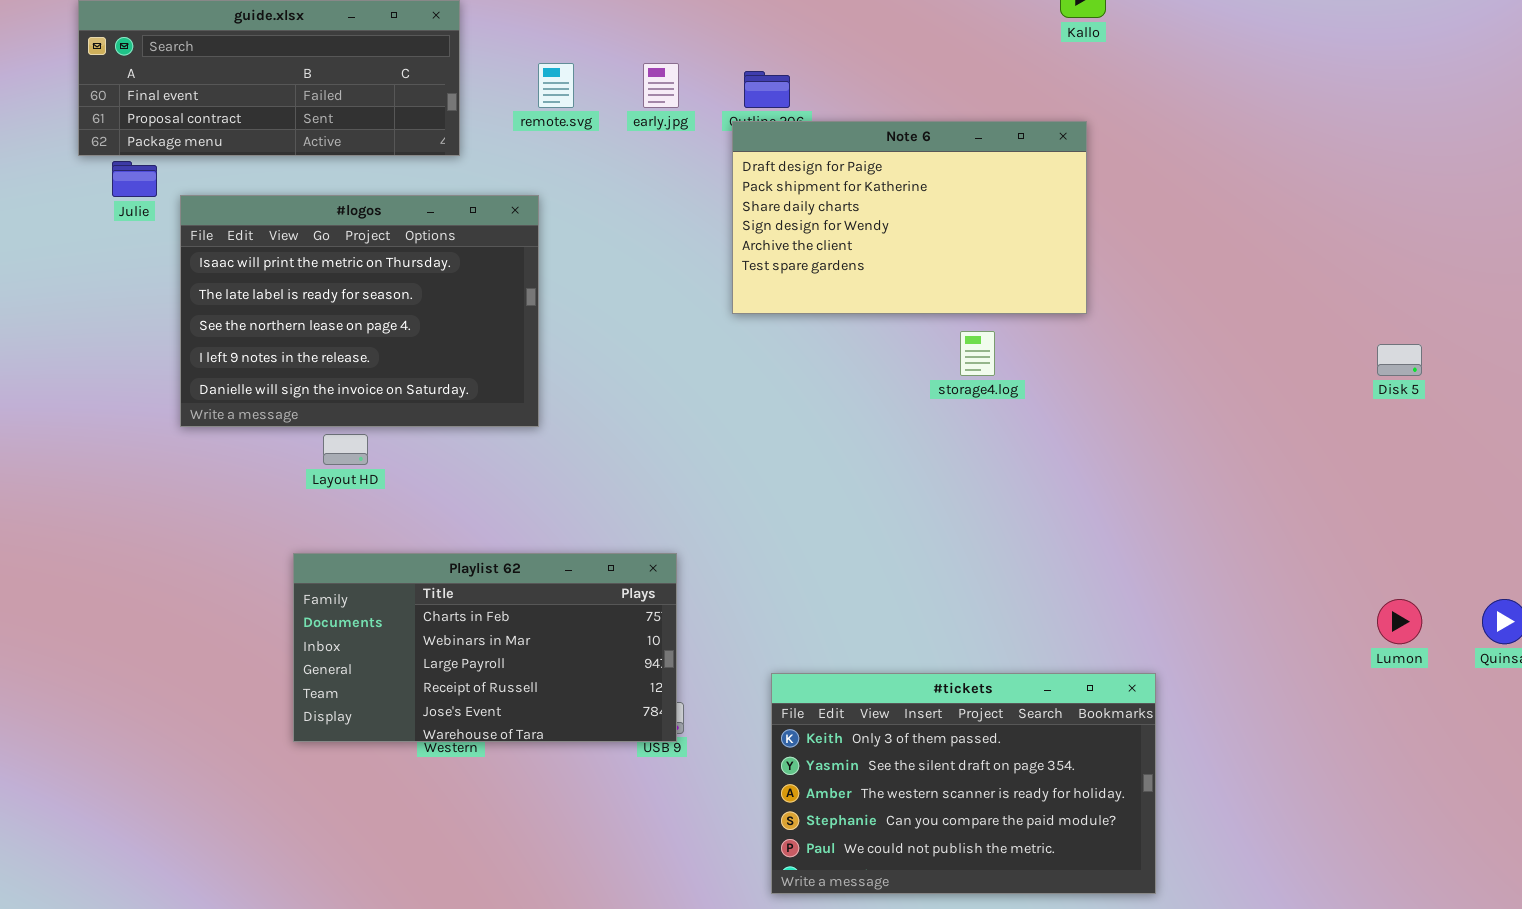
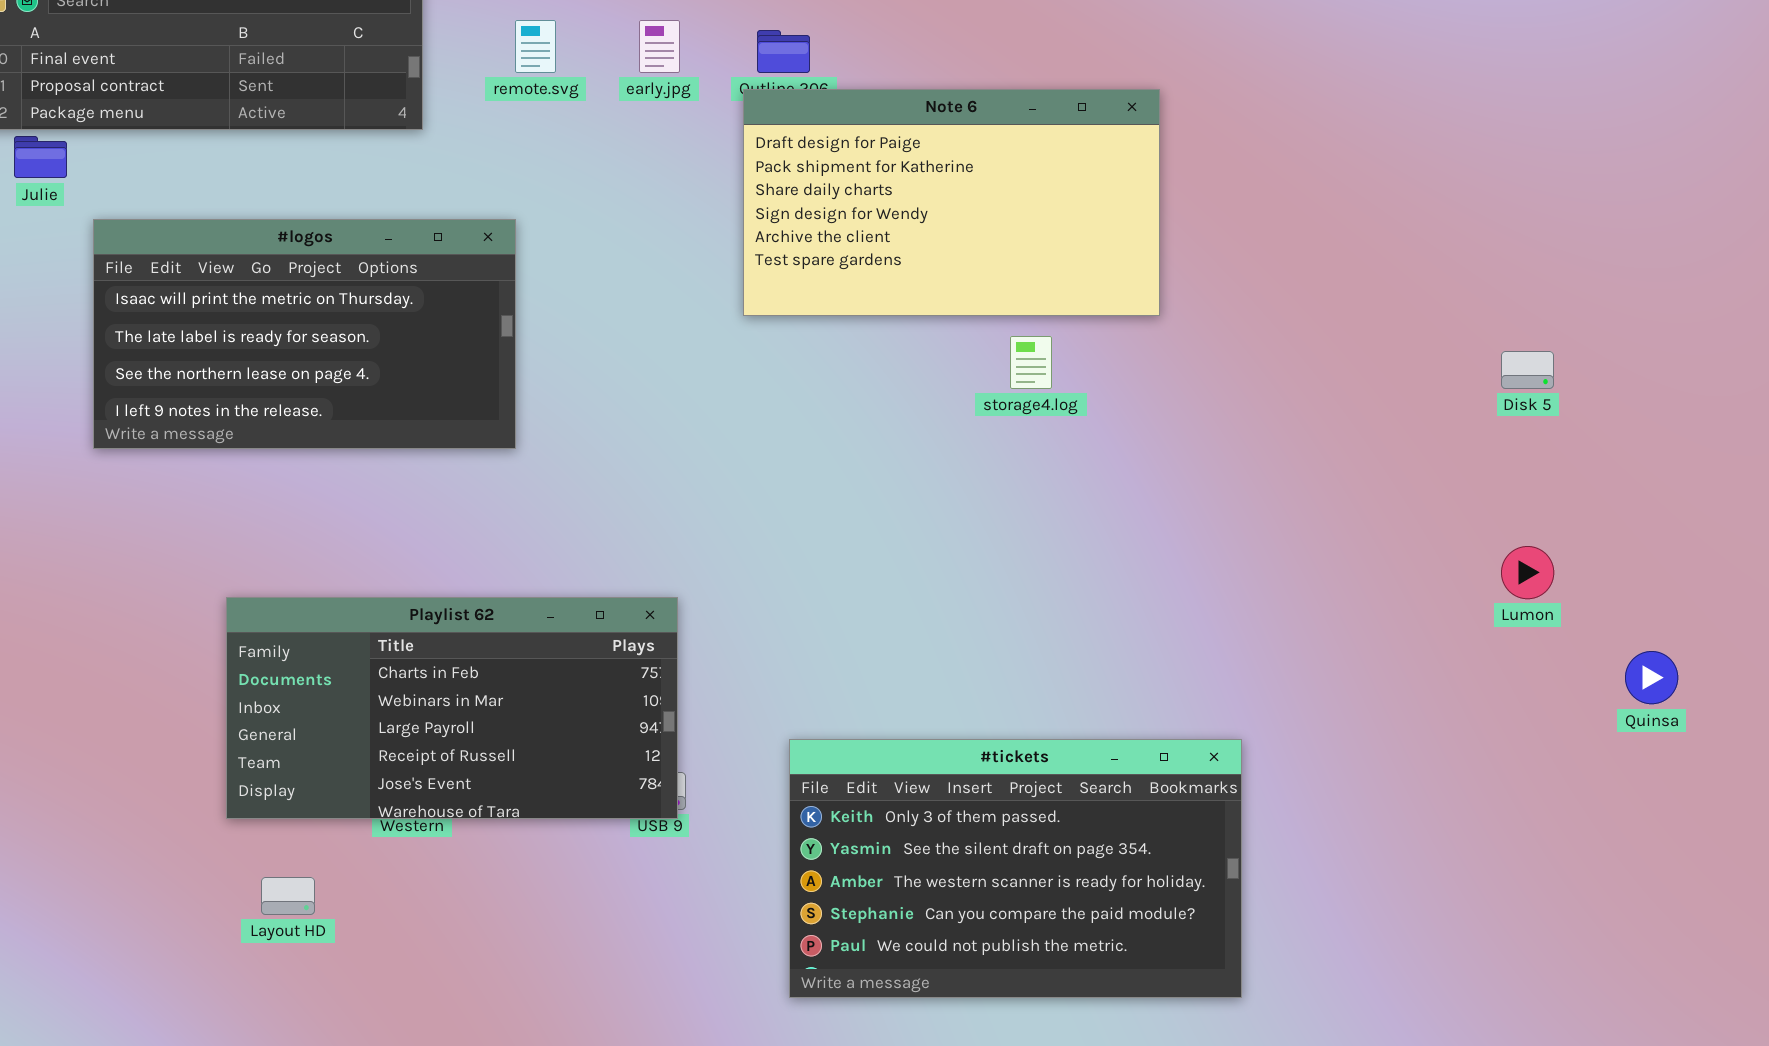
#logos: [180,195,539,427] -> [93,219,516,449], resized
Layout HD: [323,434,368,465] -> [261,877,315,915], moved
Lumon: [1377,599,1422,644] -> [1501,546,1554,599], moved

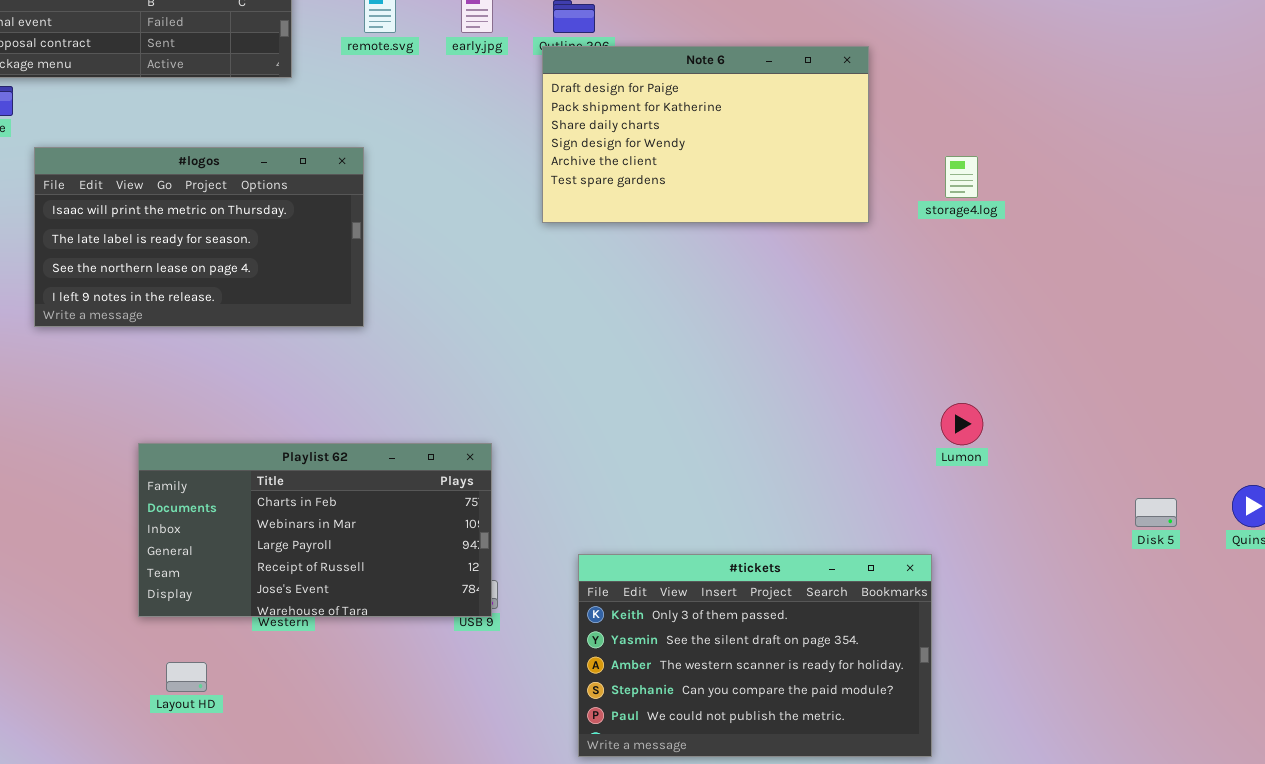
storage4.log: [1010,336,1052,389] -> [945,156,978,198], moved
Disk 5: [1501,351,1554,389] -> [1135,498,1177,527], moved
Lumon: [1501,546,1554,599] -> [941,403,983,445], moved

